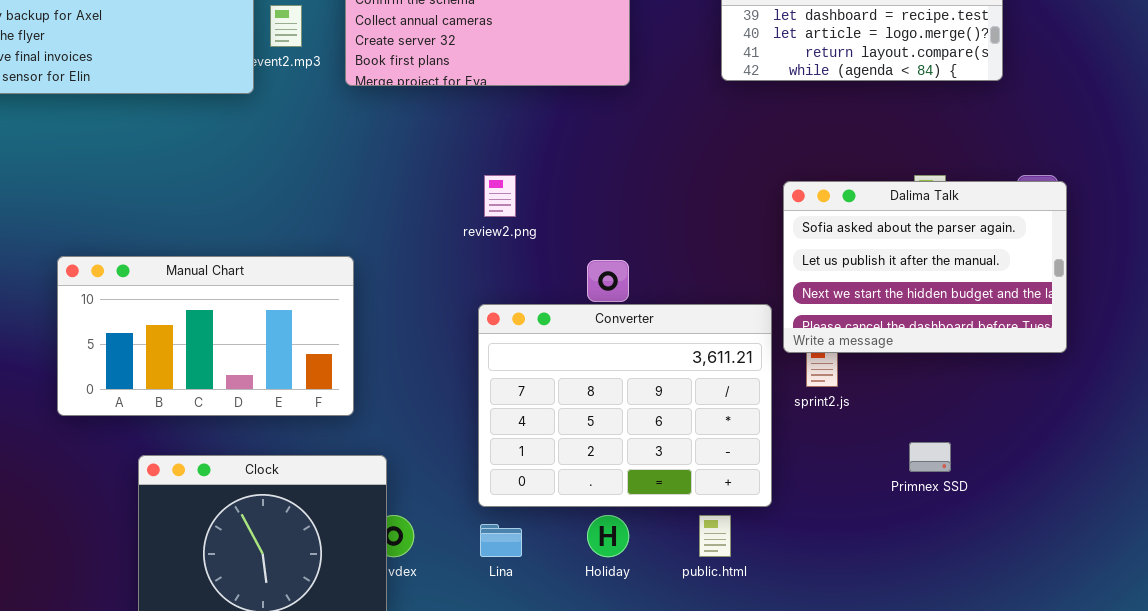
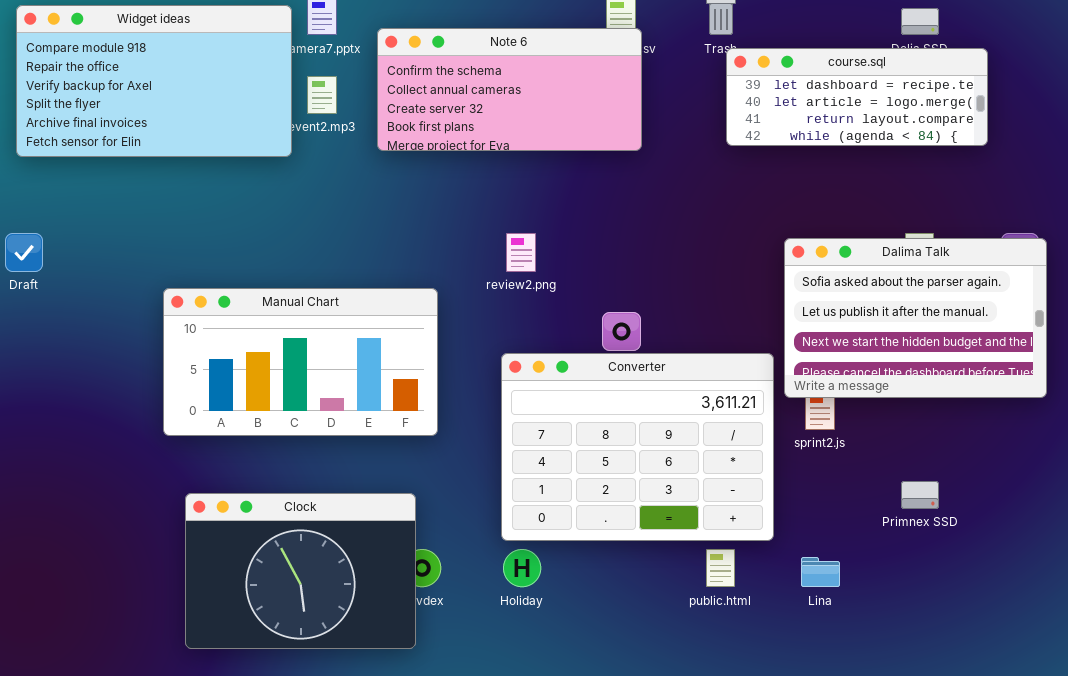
Manual Chart: [57,256,354,416] -> [163,288,438,436], moved
Holiday: [587,515,629,557] -> [503,549,541,587], moved
Lina: [480,524,522,557] -> [801,557,840,587], moved

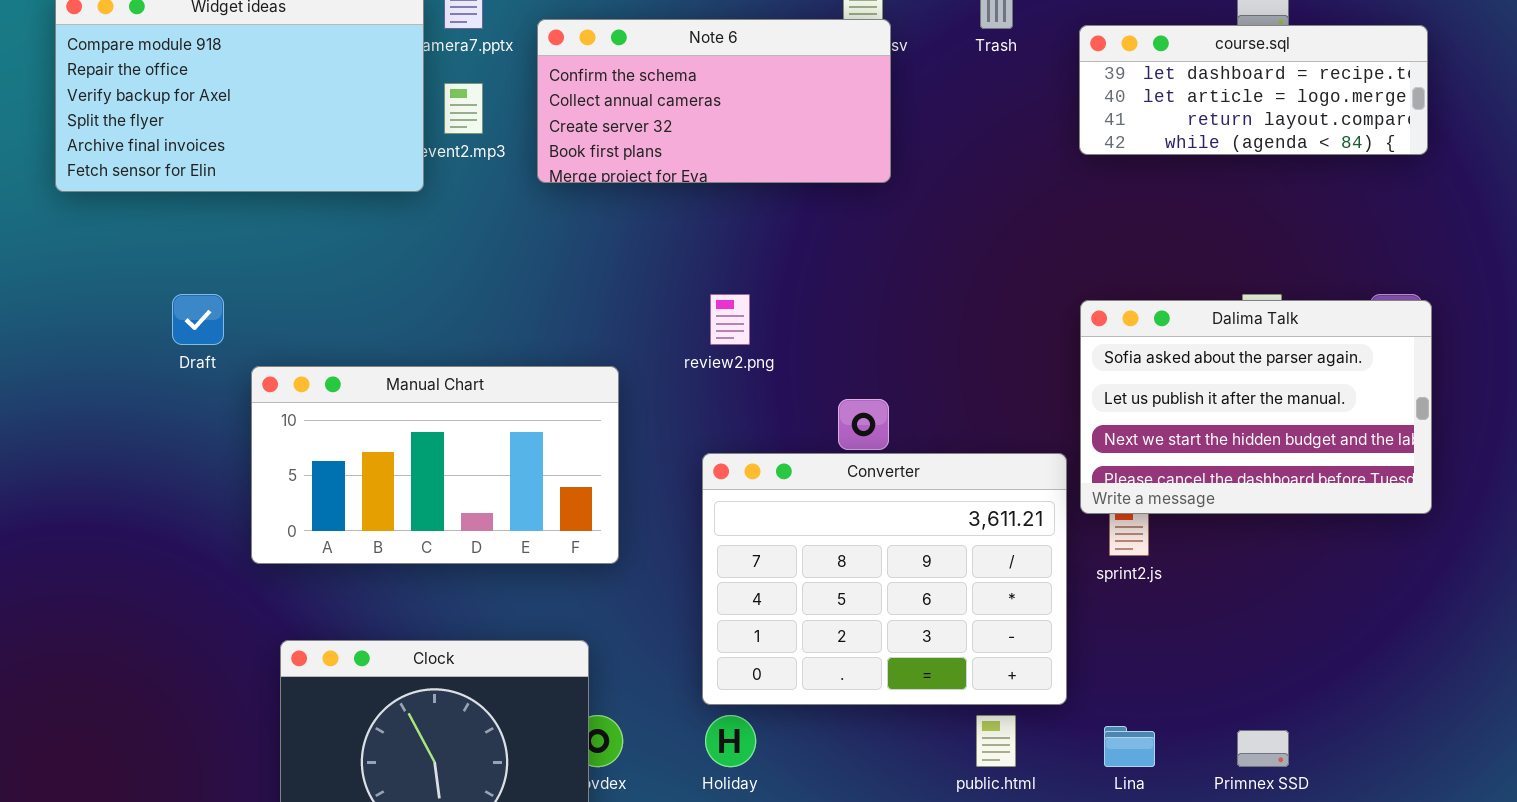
course.sql: [726,48,988,146] -> [1079,25,1428,155], moved
Draft: [5,233,43,272] -> [172,294,224,345], moved
Primnex SSD: [901,481,939,509] -> [1237,730,1289,767], moved

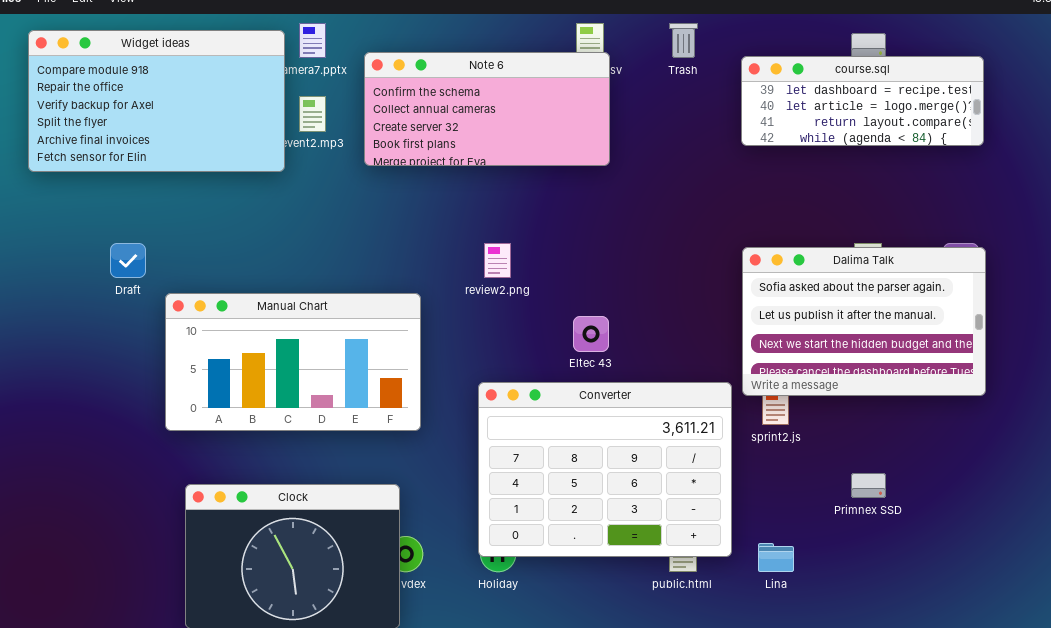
Converter: [702,453,1067,705] -> [478,382,732,557], moved
Primnex SSD: [1237,730,1289,767] -> [851,473,886,498], moved

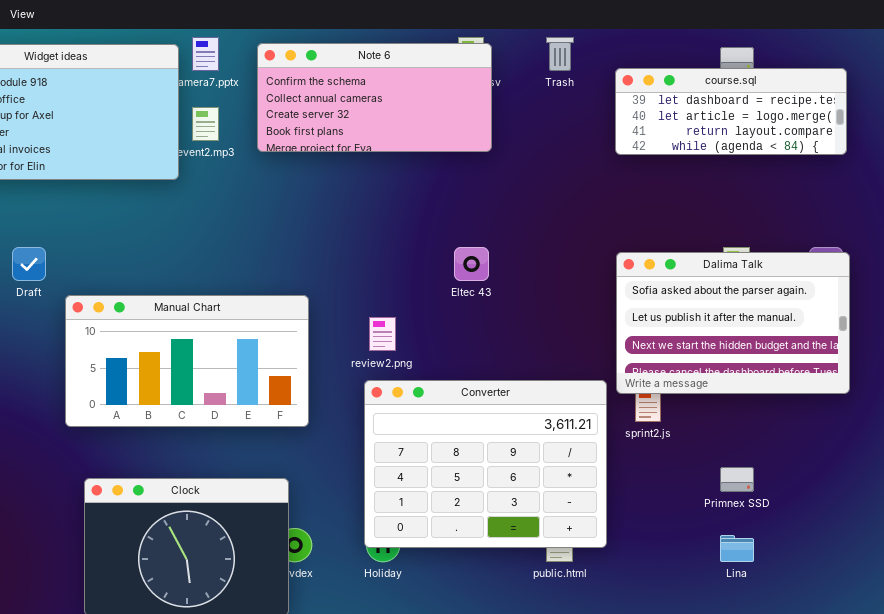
Note 6: [364,52,610,166] -> [257,43,492,152], moved
review2.png: [484,243,511,278] -> [369,317,396,351], moved
Eltec 43: [573,316,609,352] -> [454,247,489,281], moved
Lina: [758,543,794,572] -> [720,535,754,562], moved

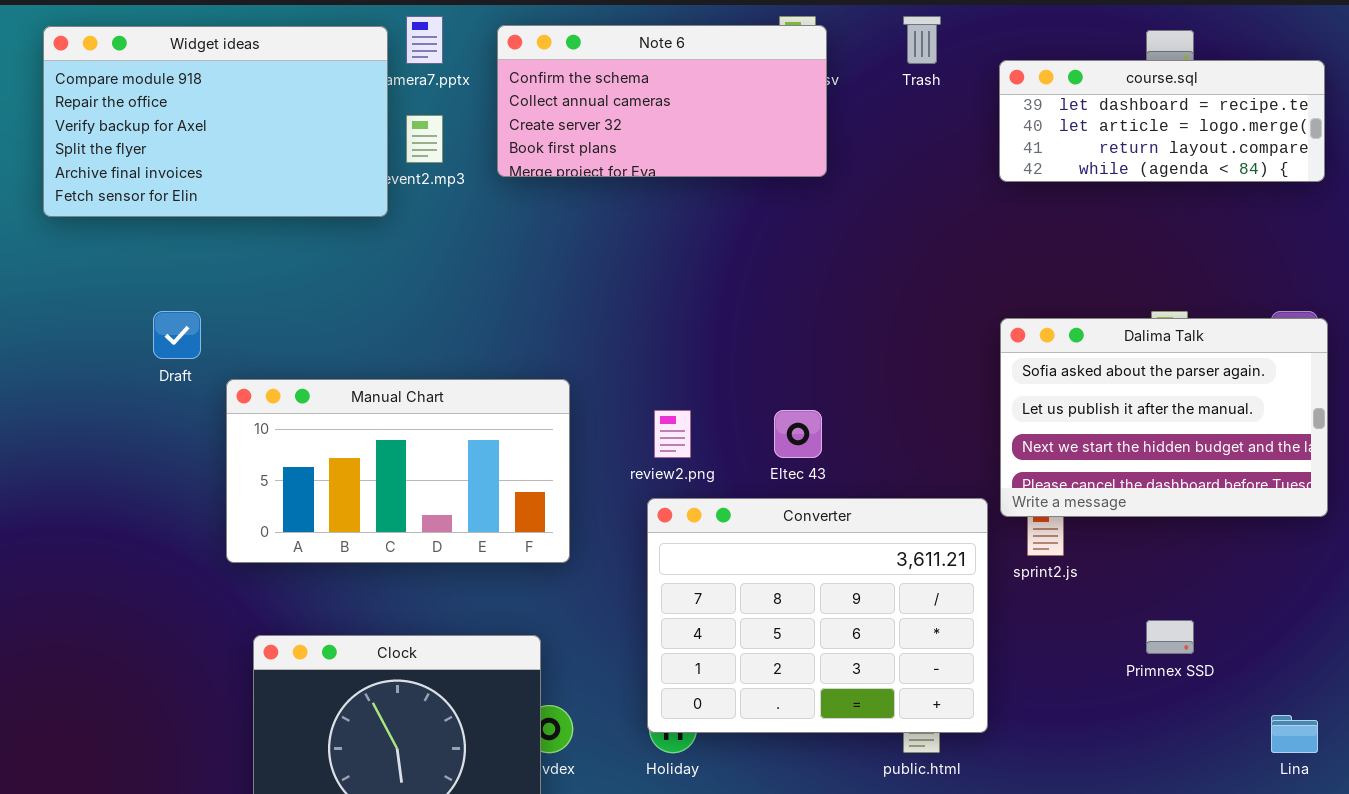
Eltec 43: [454,247,489,281] -> [774,410,822,458], moved
Lina: [720,535,754,562] -> [1271,715,1318,753], moved

